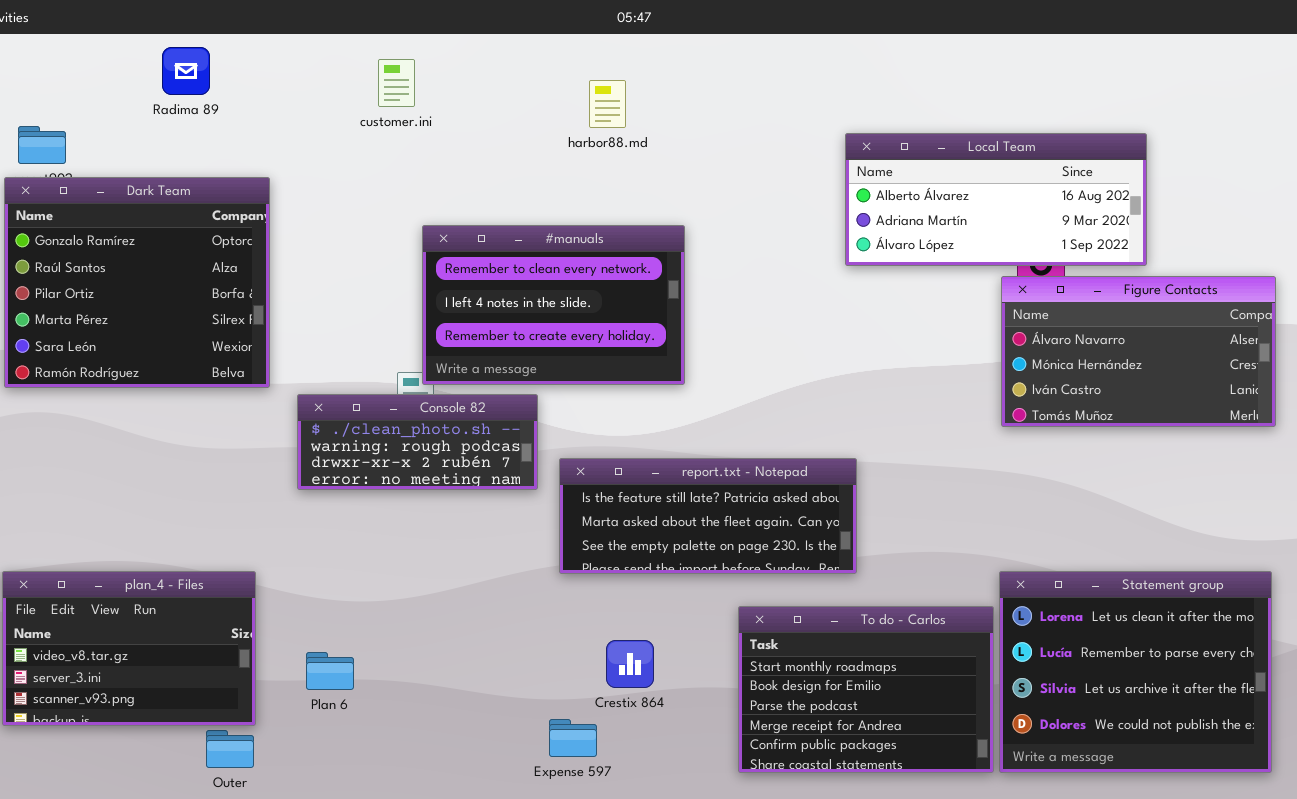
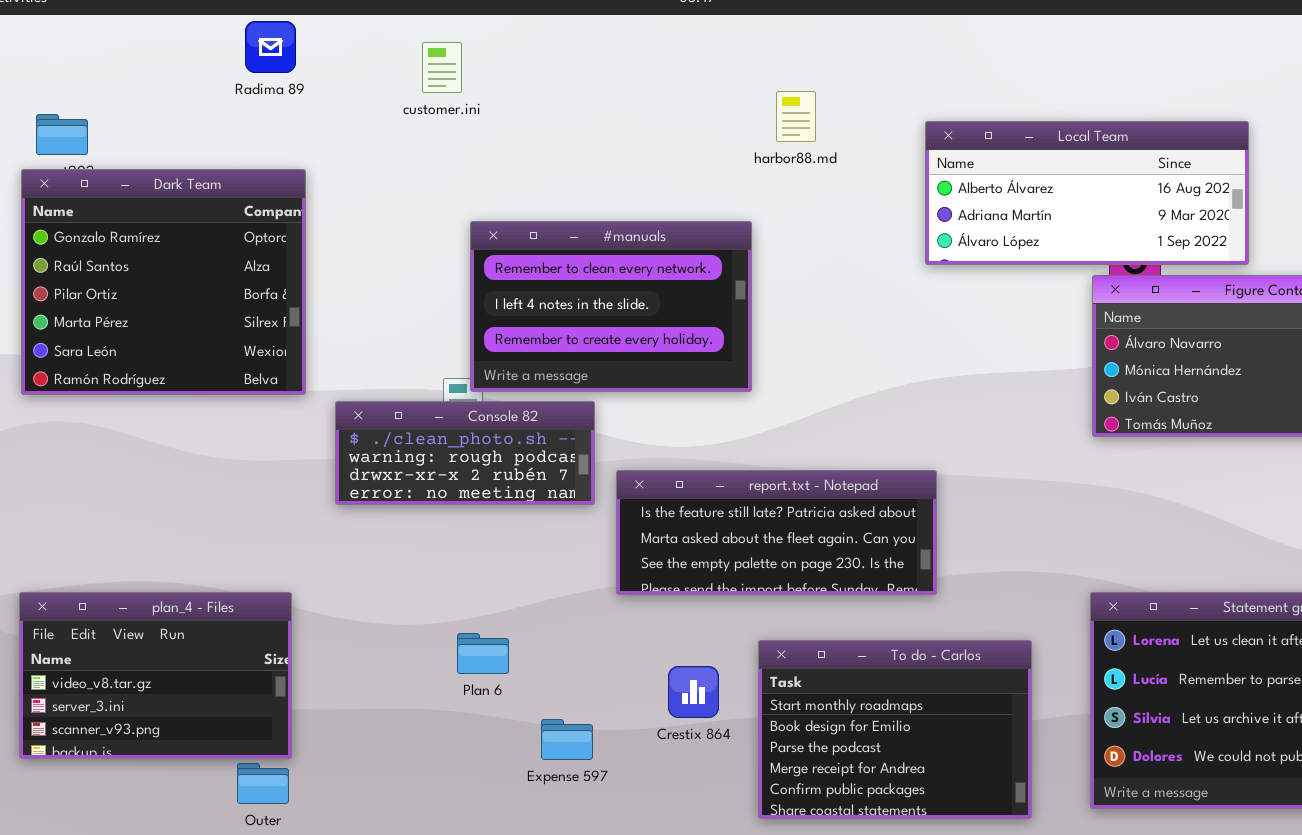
Radima 89: [162,47,210,95] -> [245,21,296,73], moved
harbor88.md: [589,80,626,128] -> [776,91,816,142], moved
To do - Carlos: [738,606,994,773] -> [758,640,1032,819], moved
Plan 6: [306,652,354,690] -> [457,633,509,674], moved
Expense 597: [549,719,597,757] -> [541,719,593,760], moved

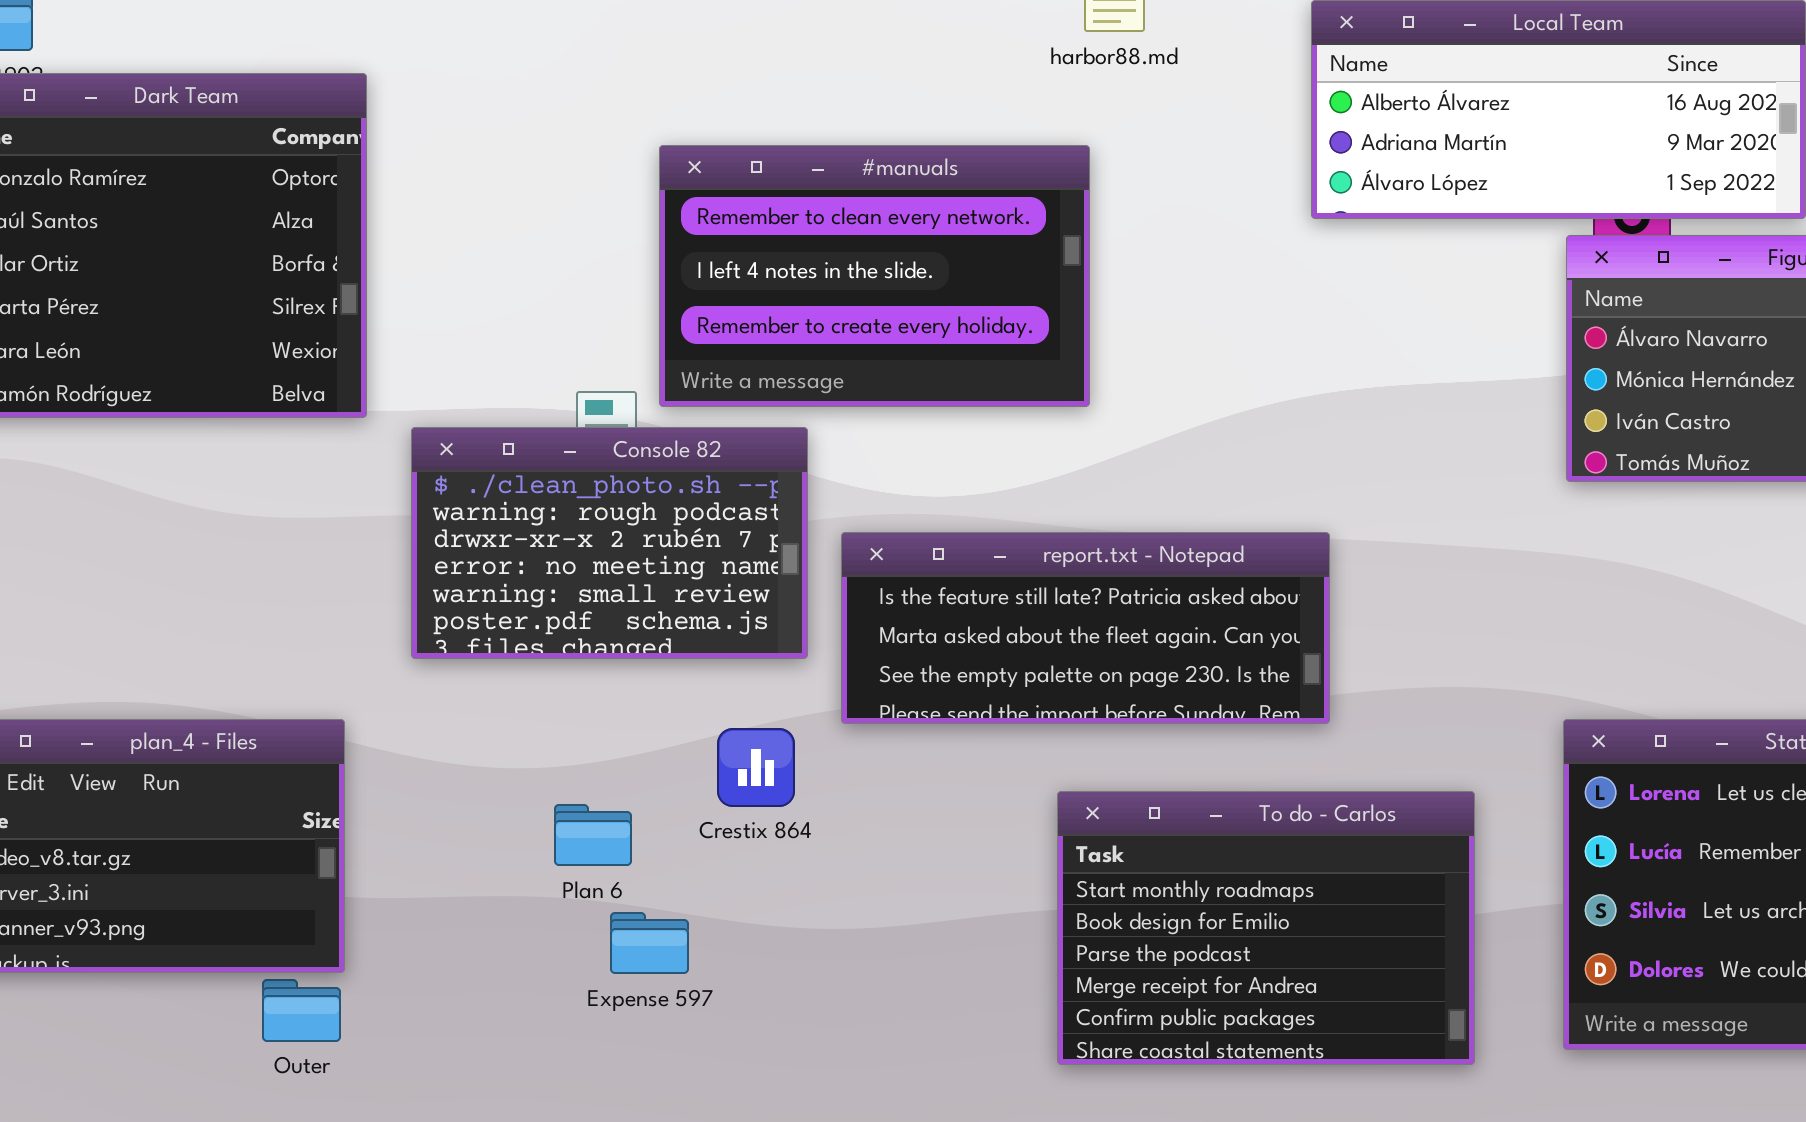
#manuals: [470,221,752,392] -> [659,145,1090,407], moved
Console 82: [335,401,595,505] -> [411,427,808,659], resized
Plan 6: [457,633,509,674] -> [554,804,632,866], moved
Crestix 864: [668,666,719,718] -> [717,728,795,807], moved
Expense 597: [541,719,593,760] -> [610,912,689,974], moved

